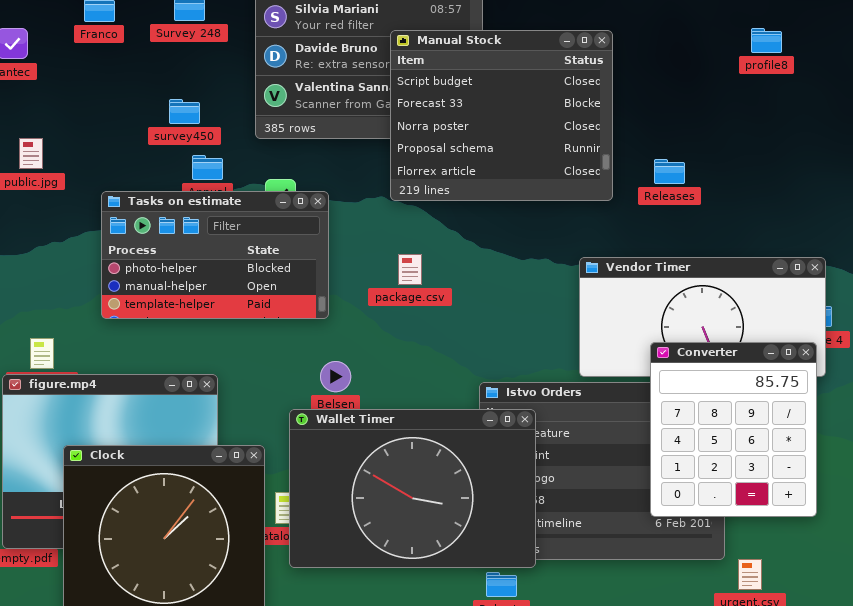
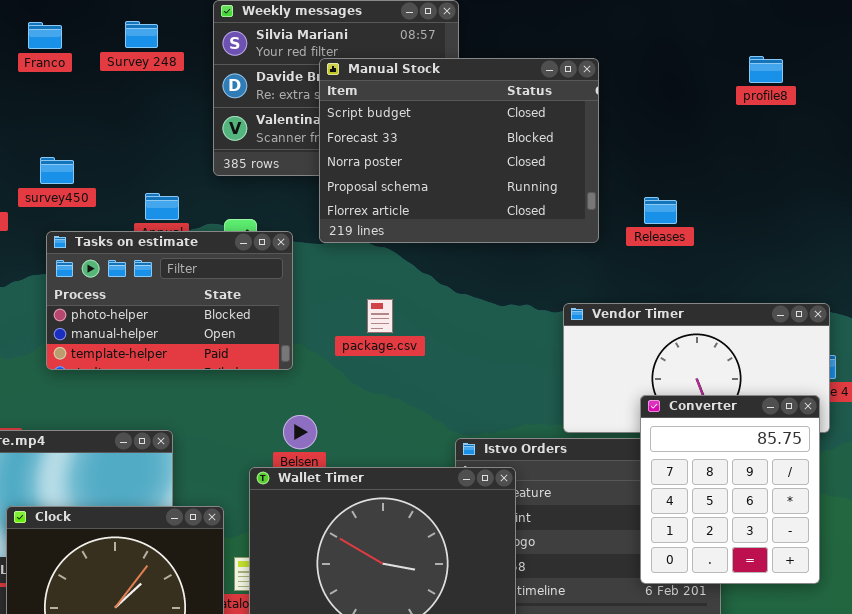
Manual Stock: [390,30,613,201] -> [319,58,599,243], resized
survey450: [169,99,200,124] -> [40,157,74,184], moved

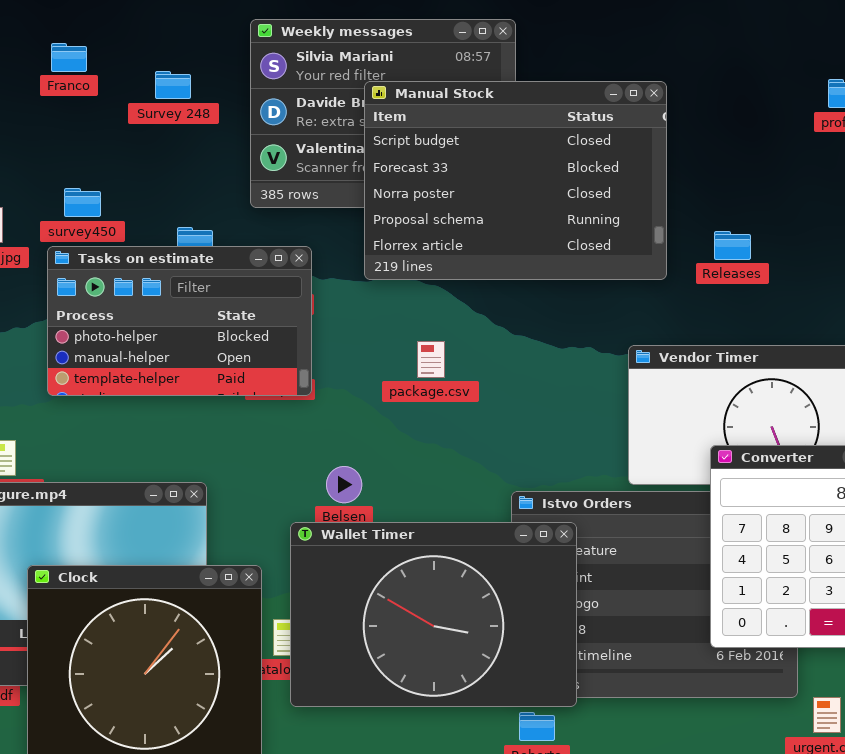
Survey 248: [125,21,158,48] -> [155,71,191,99], moved
Tasks on estimate: [46,231,293,370] -> [47,246,312,396], moved

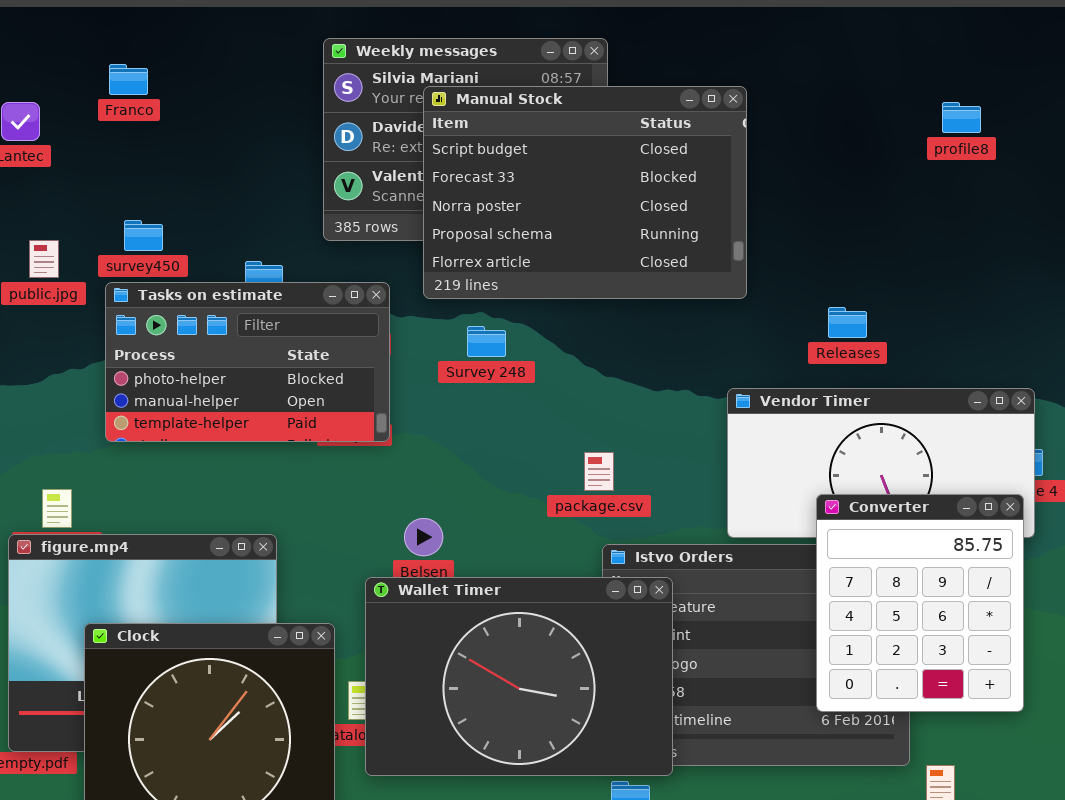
Survey 248: [155,71,191,99] -> [467,326,506,357], moved
Manual Stock: [364,81,667,280] -> [423,86,747,299], moved
Releases: [714,231,751,260] -> [828,307,867,338], moved
package.csv: [417,341,445,378] -> [584,452,614,491], moved

